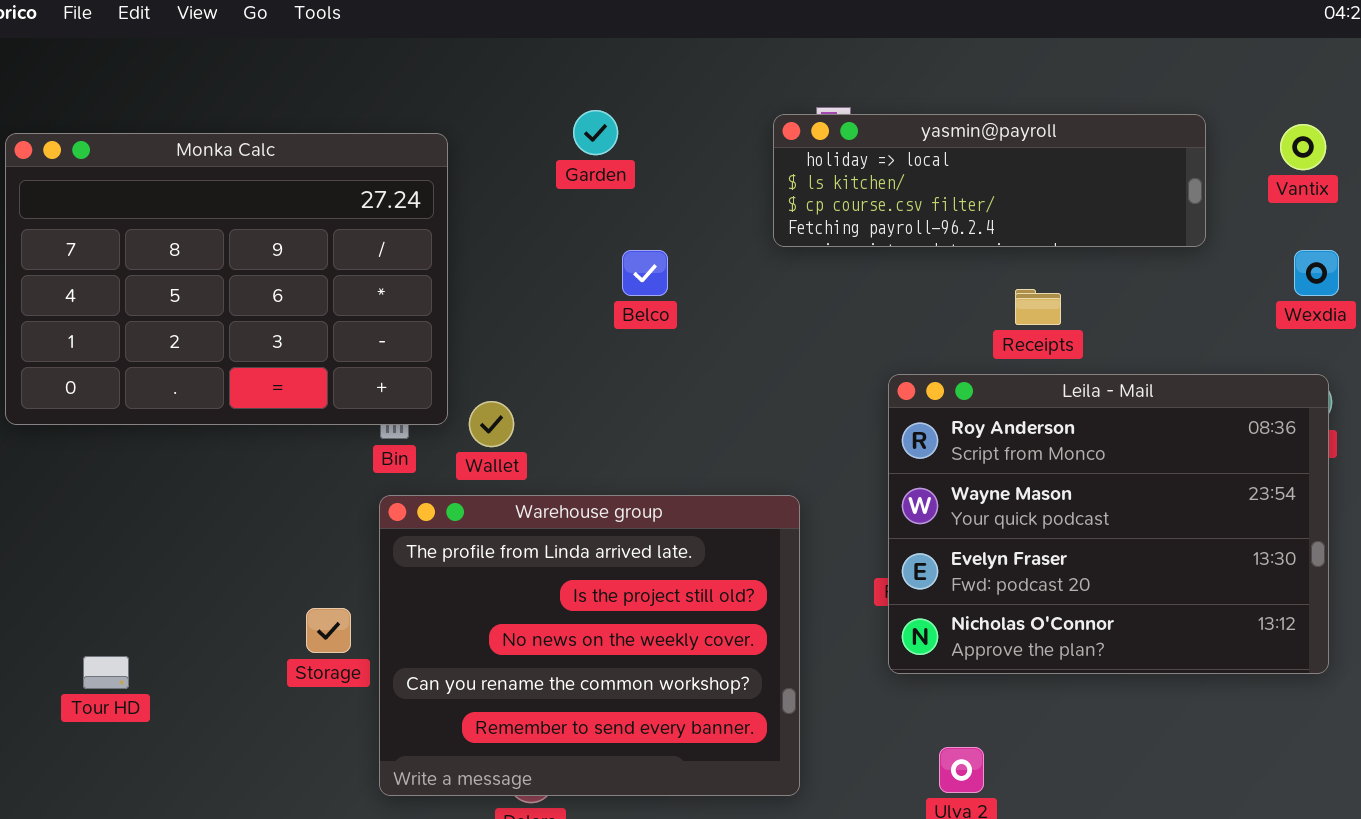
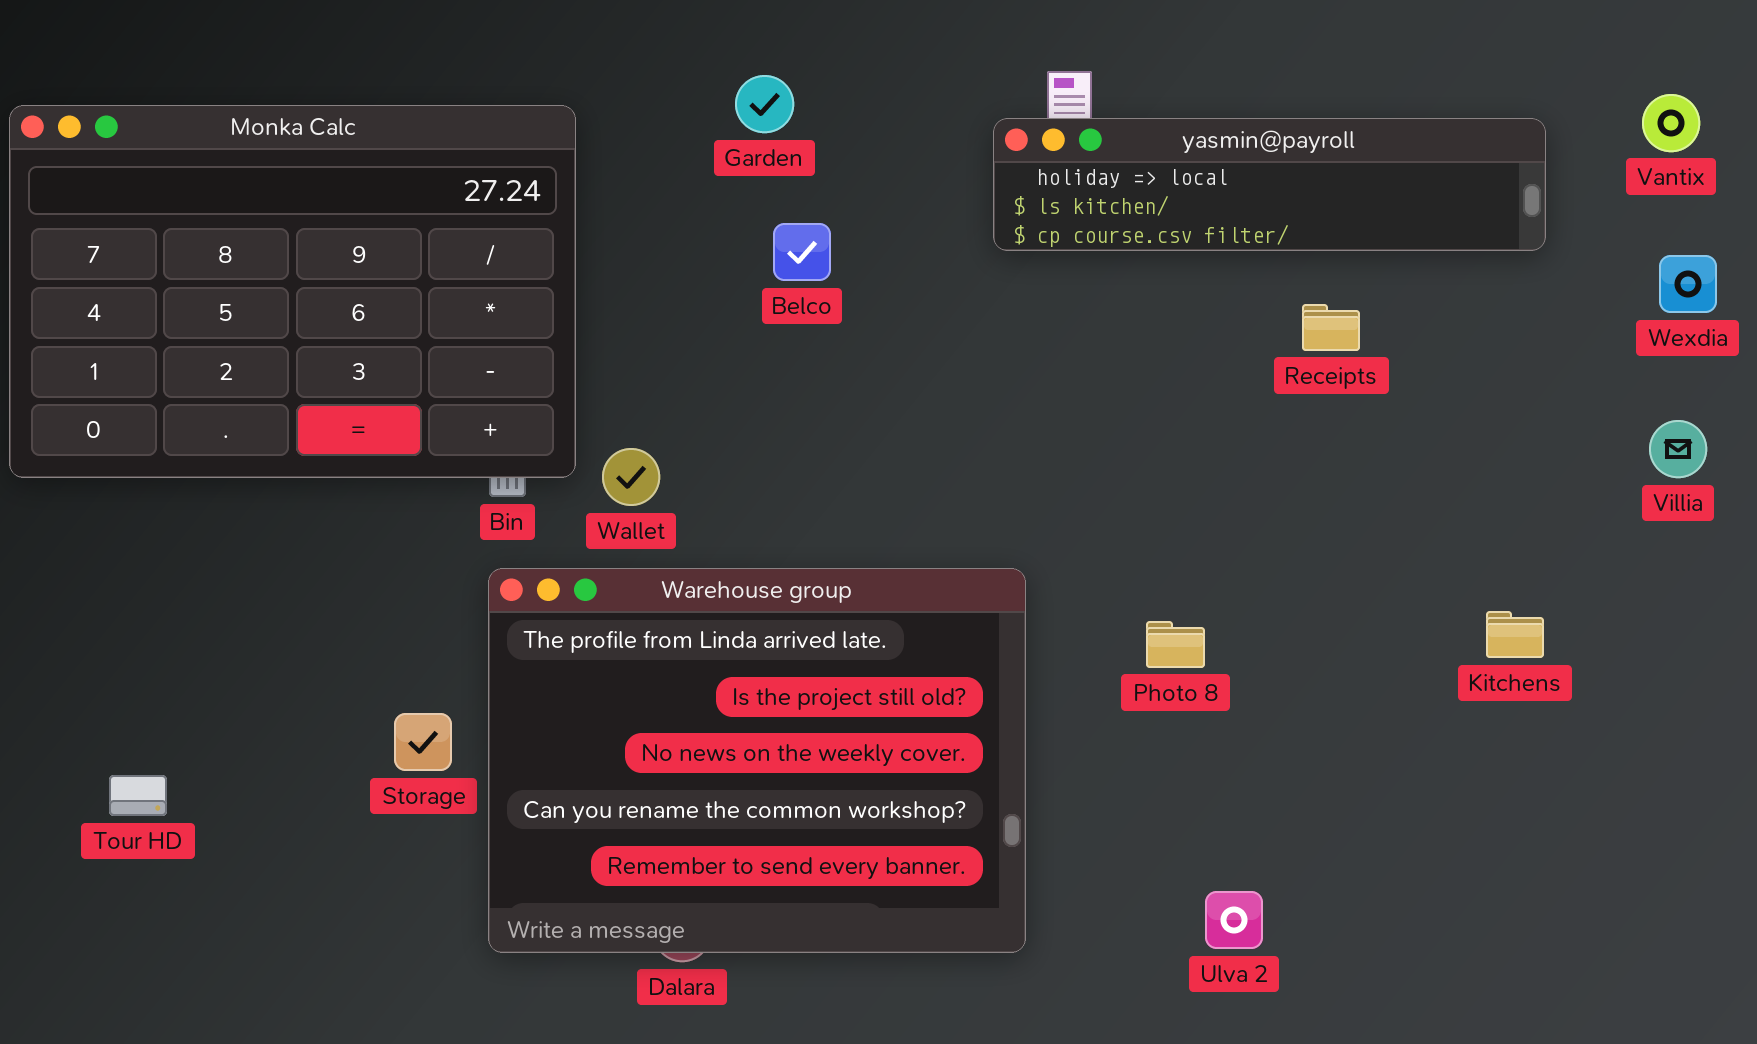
yasmin@payroll: [773,114,1206,247] -> [993,118,1546,251], resized
Belco: [622,250,668,296] -> [773,223,831,281], moved
Leila - Mail: [888,374,1329,674] -> none, closed

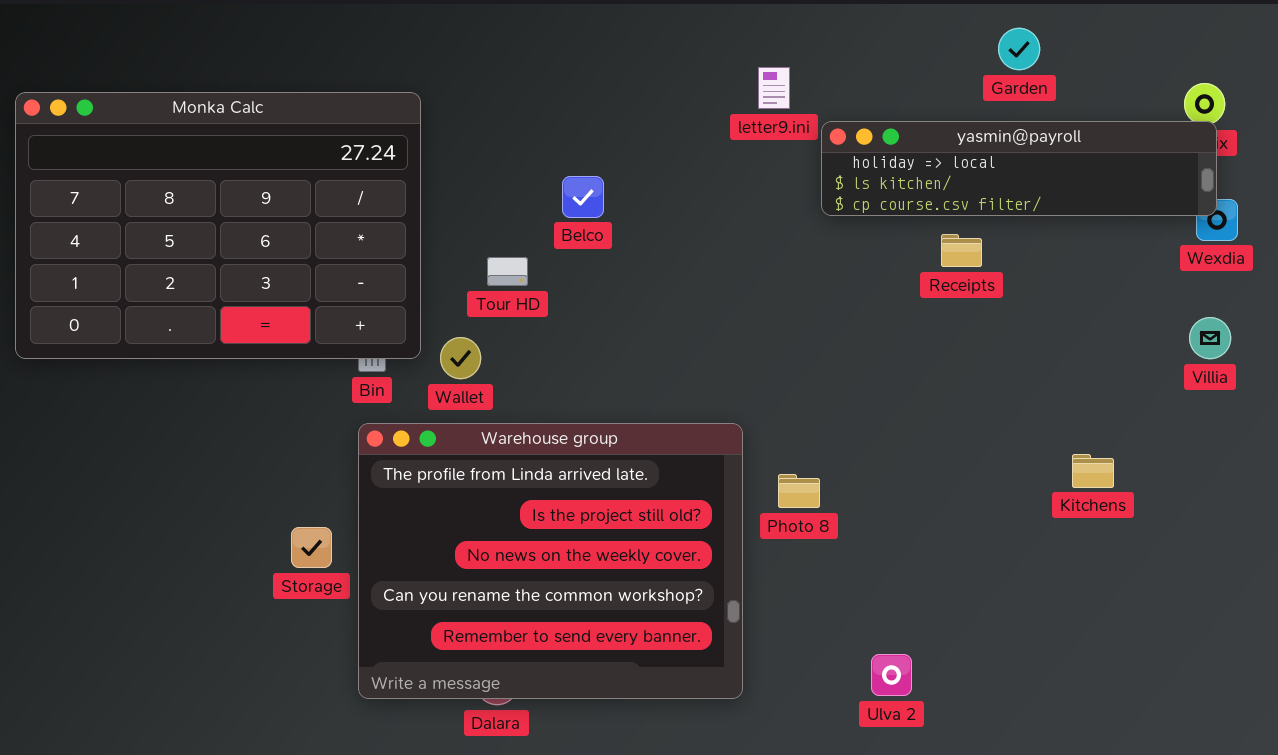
Garden: [735,75,794,133] -> [998,28,1040,70], moved
yasmin@payroll: [993,118,1546,251] -> [821,121,1217,216], moved
Photo 8: [1146,621,1205,668] -> [778,474,820,508], moved
Tour HD: [109,775,167,816] -> [487,257,528,286], moved

